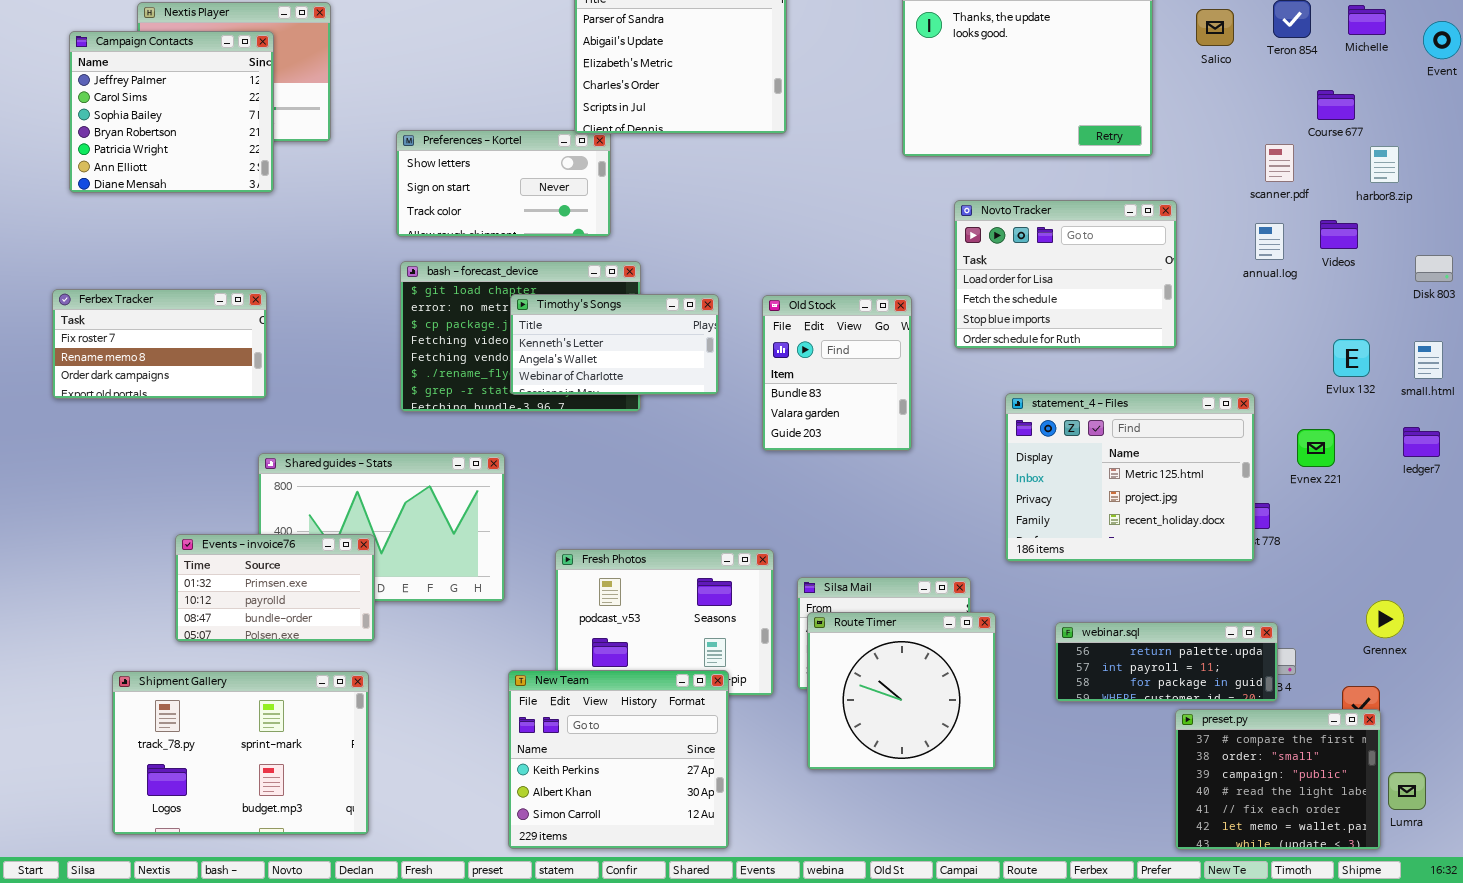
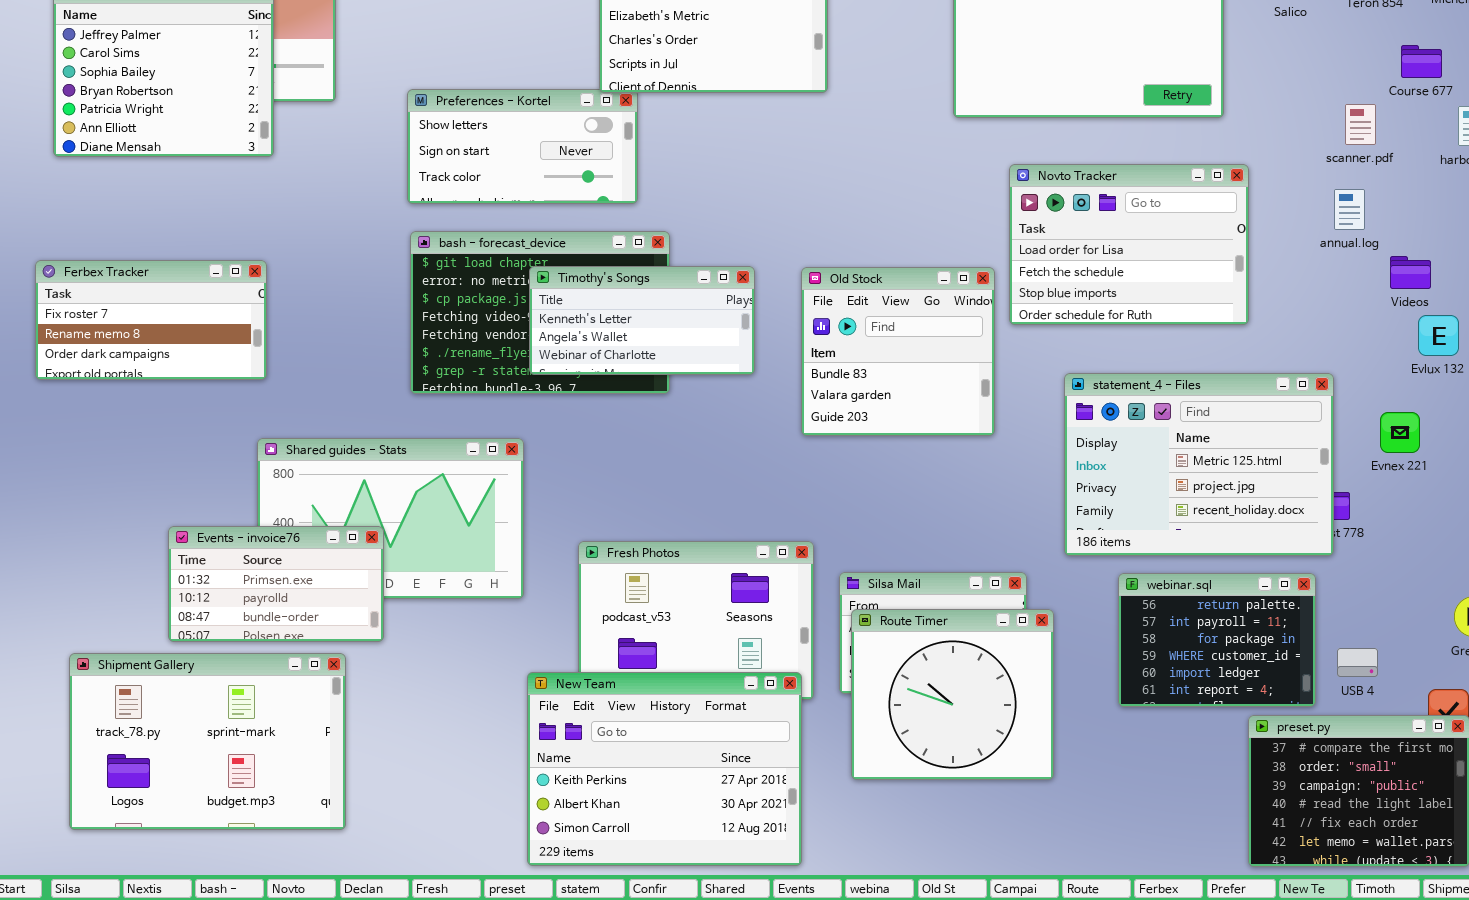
Videos: [1320,220,1358,249] -> [1390,256,1431,289], moved
Old Stock: [762,295,912,451] -> [801,267,995,436], resized
webinar.sql: [1055,622,1278,702] -> [1118,573,1316,707], resized
New Team: [508,670,729,849] -> [527,672,802,866], resized
Shipment Gallery: [112,671,369,835] -> [69,653,346,830], moved

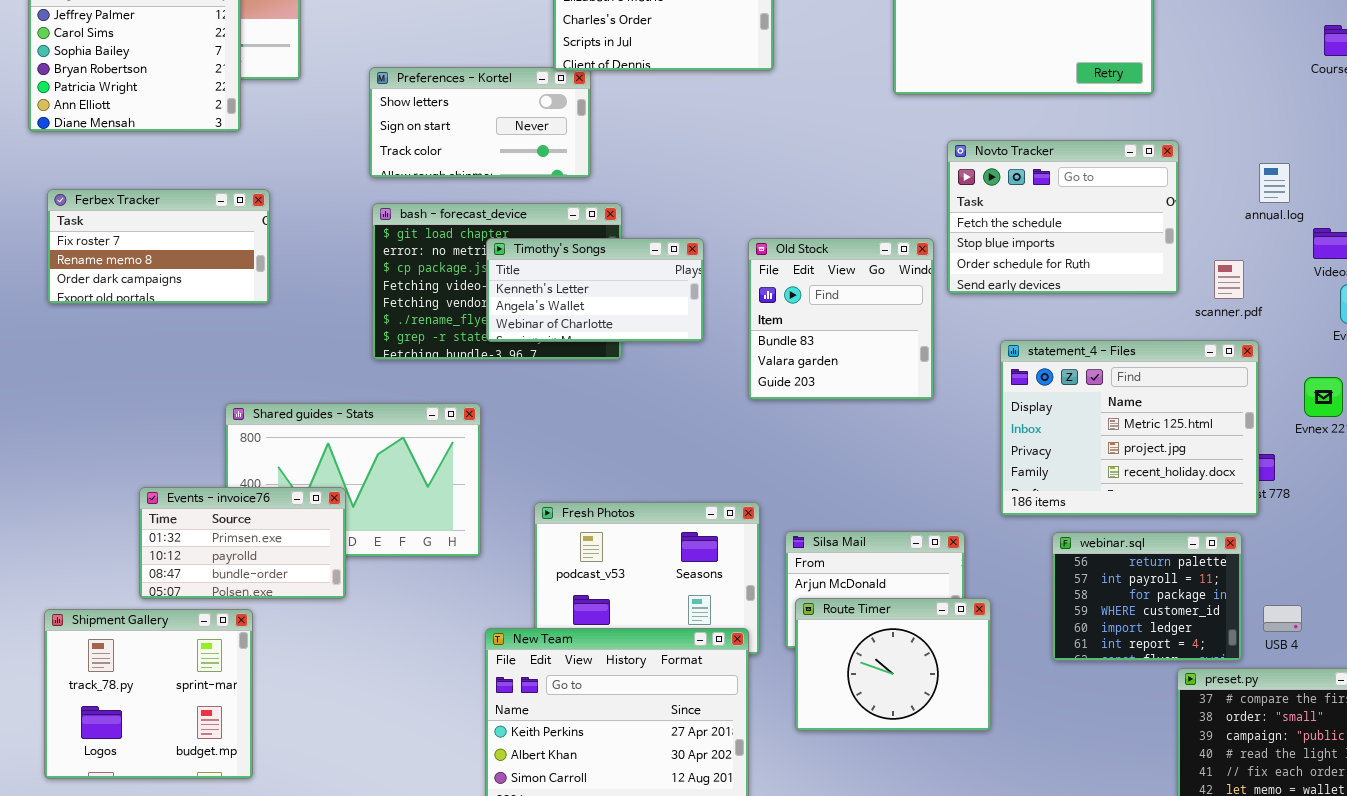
scanner.pdf: [1345,104,1376,145] -> [1214,260,1244,299], moved
Novto Tracker: [1009,164,1249,325] -> [947,140,1179,294], scrolled down 1 row
Ferbex Tracker: [35,260,267,380] -> [47,189,270,304], moved
Route Timer: [851,609,1054,780] -> [795,598,991,731], resized
Shipment Gallery: [69,653,346,830] -> [44,609,253,779], resized

